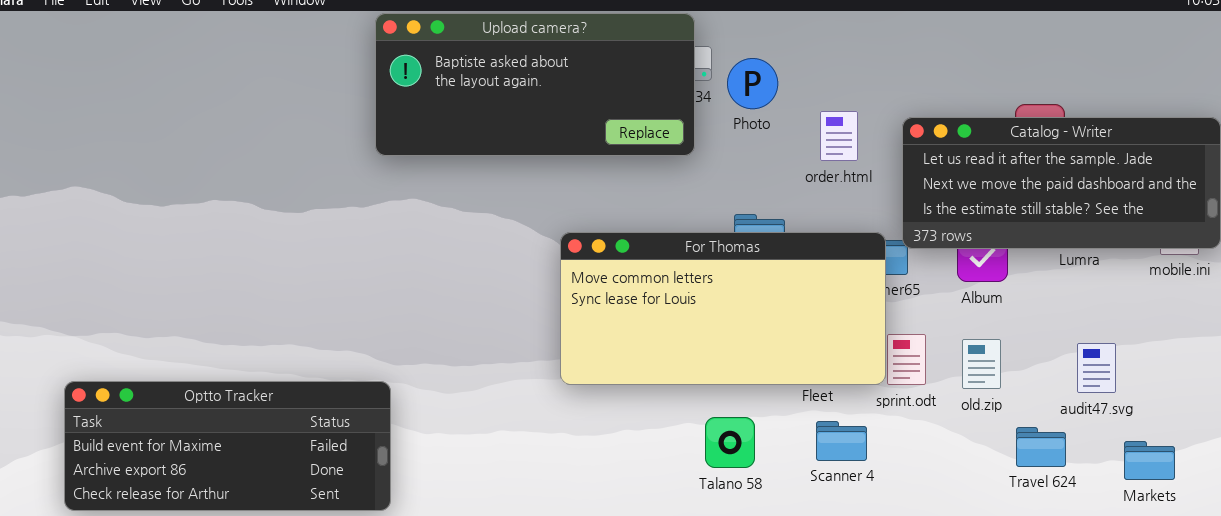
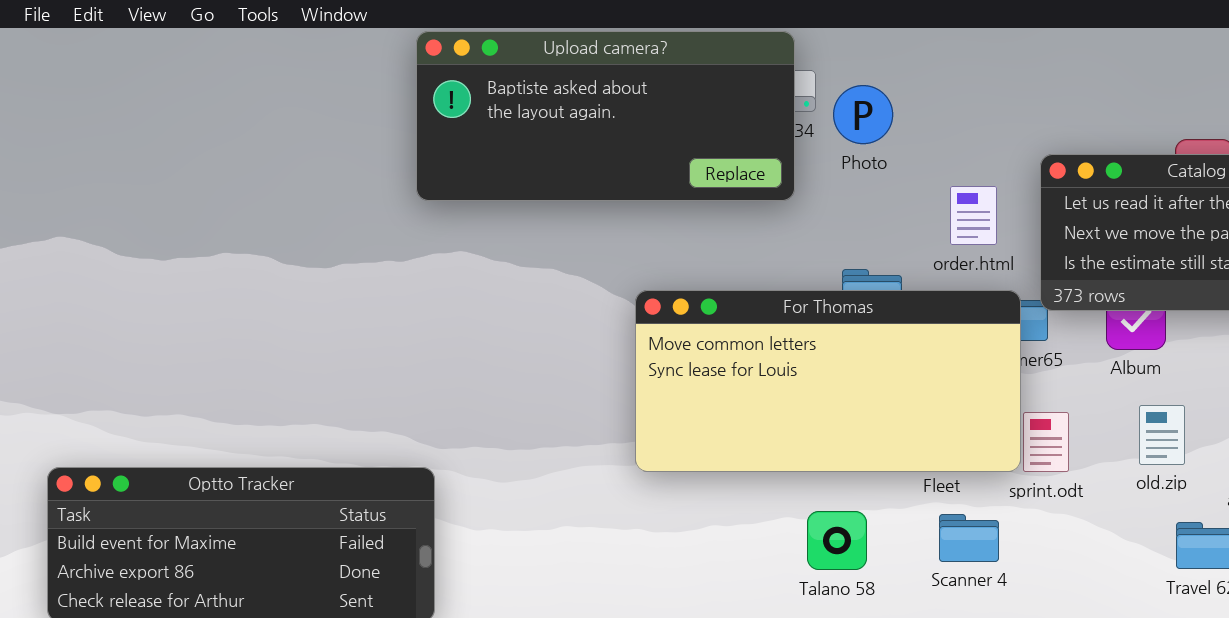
order.html: [820,111,858,161] -> [950,186,997,245], moved
old.zip: [962,339,1001,389] -> [1139,405,1185,465], moved

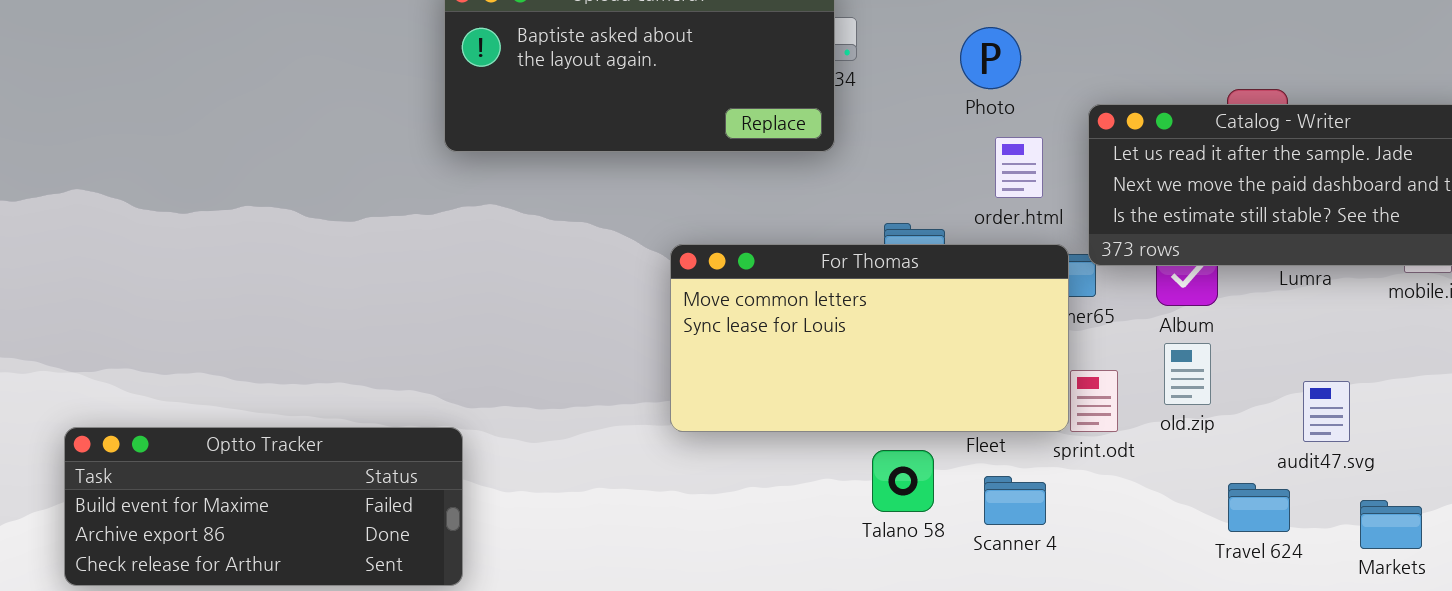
Photo: [833,85,893,144] -> [960,27,1021,89], moved
old.zip: [1139,405,1185,465] -> [1164,343,1211,405], moved
Talano 58: [807,511,867,570] -> [872,450,934,512], moved

